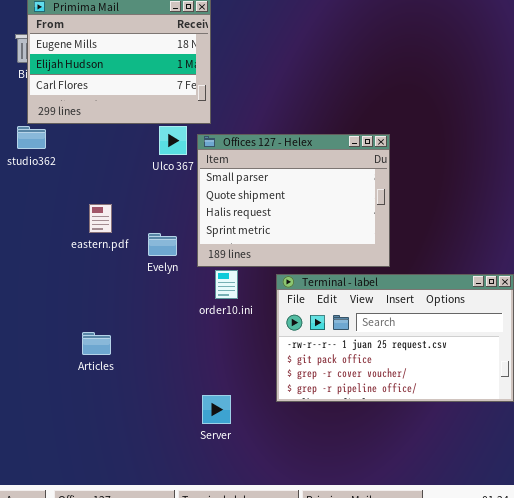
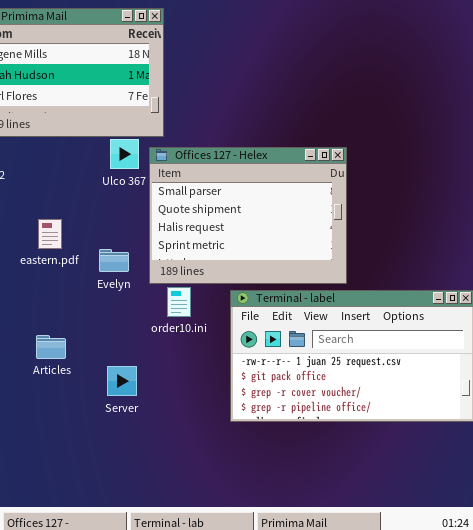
Articles: [82,332,111,355] -> [36,335,66,359], moved
Server: [202,395,231,424] -> [107,366,137,396], moved

